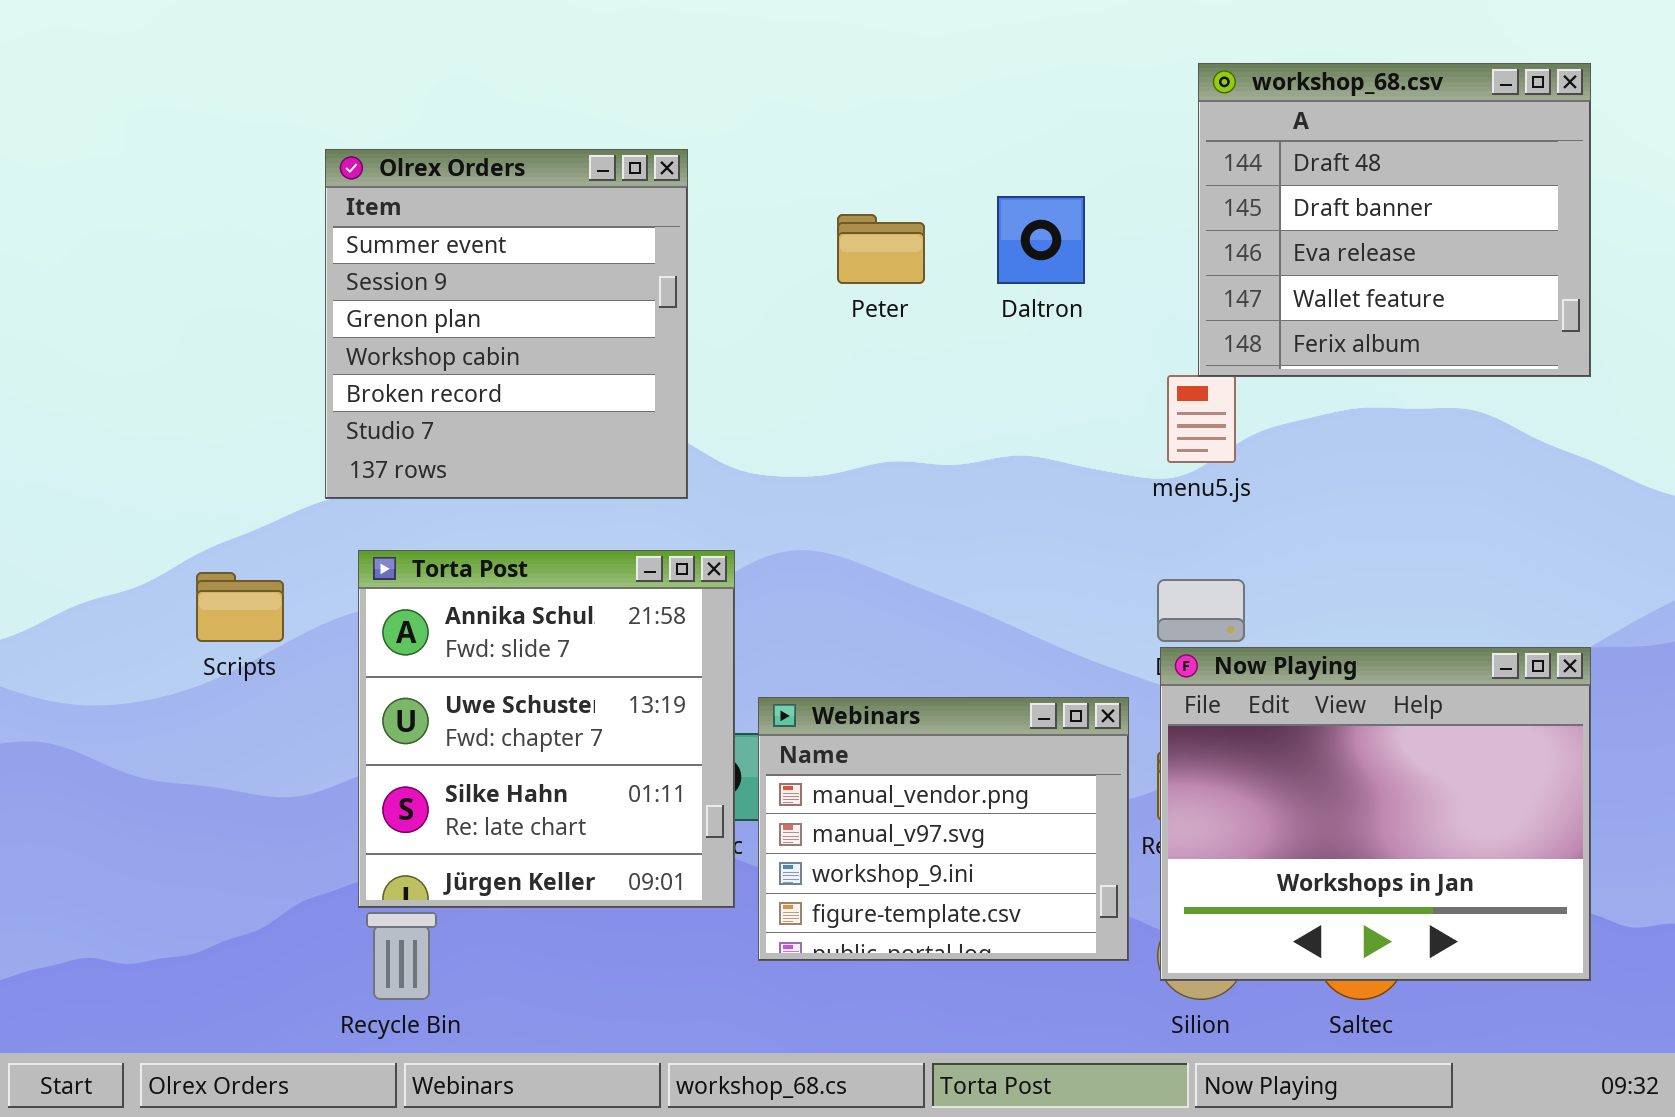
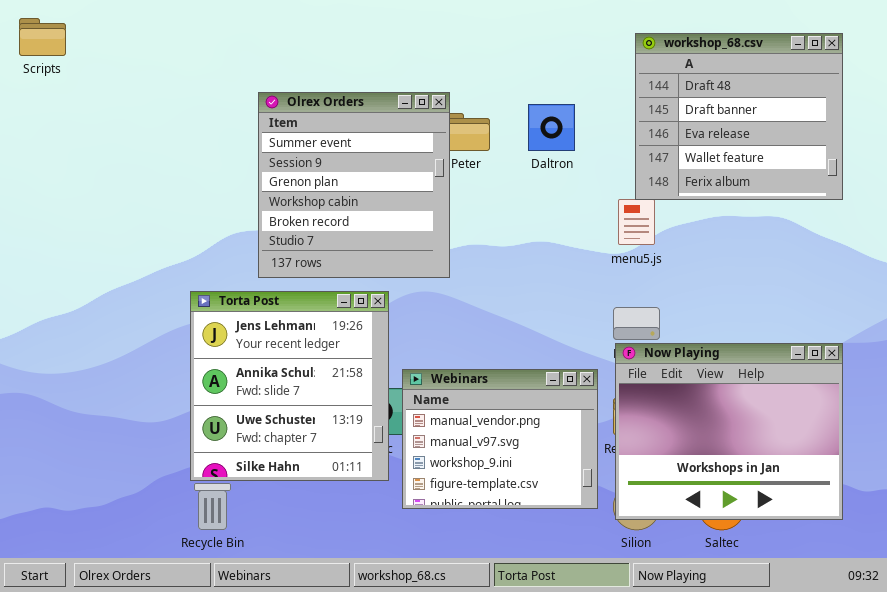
Olrex Orders: [325,149,688,499] -> [258,92,450,278], moved
Torta Post: [358,550,735,908] -> [190,291,389,481], scrolled up 1 row
Scripts: [196,572,284,642] -> [19,18,66,56], moved

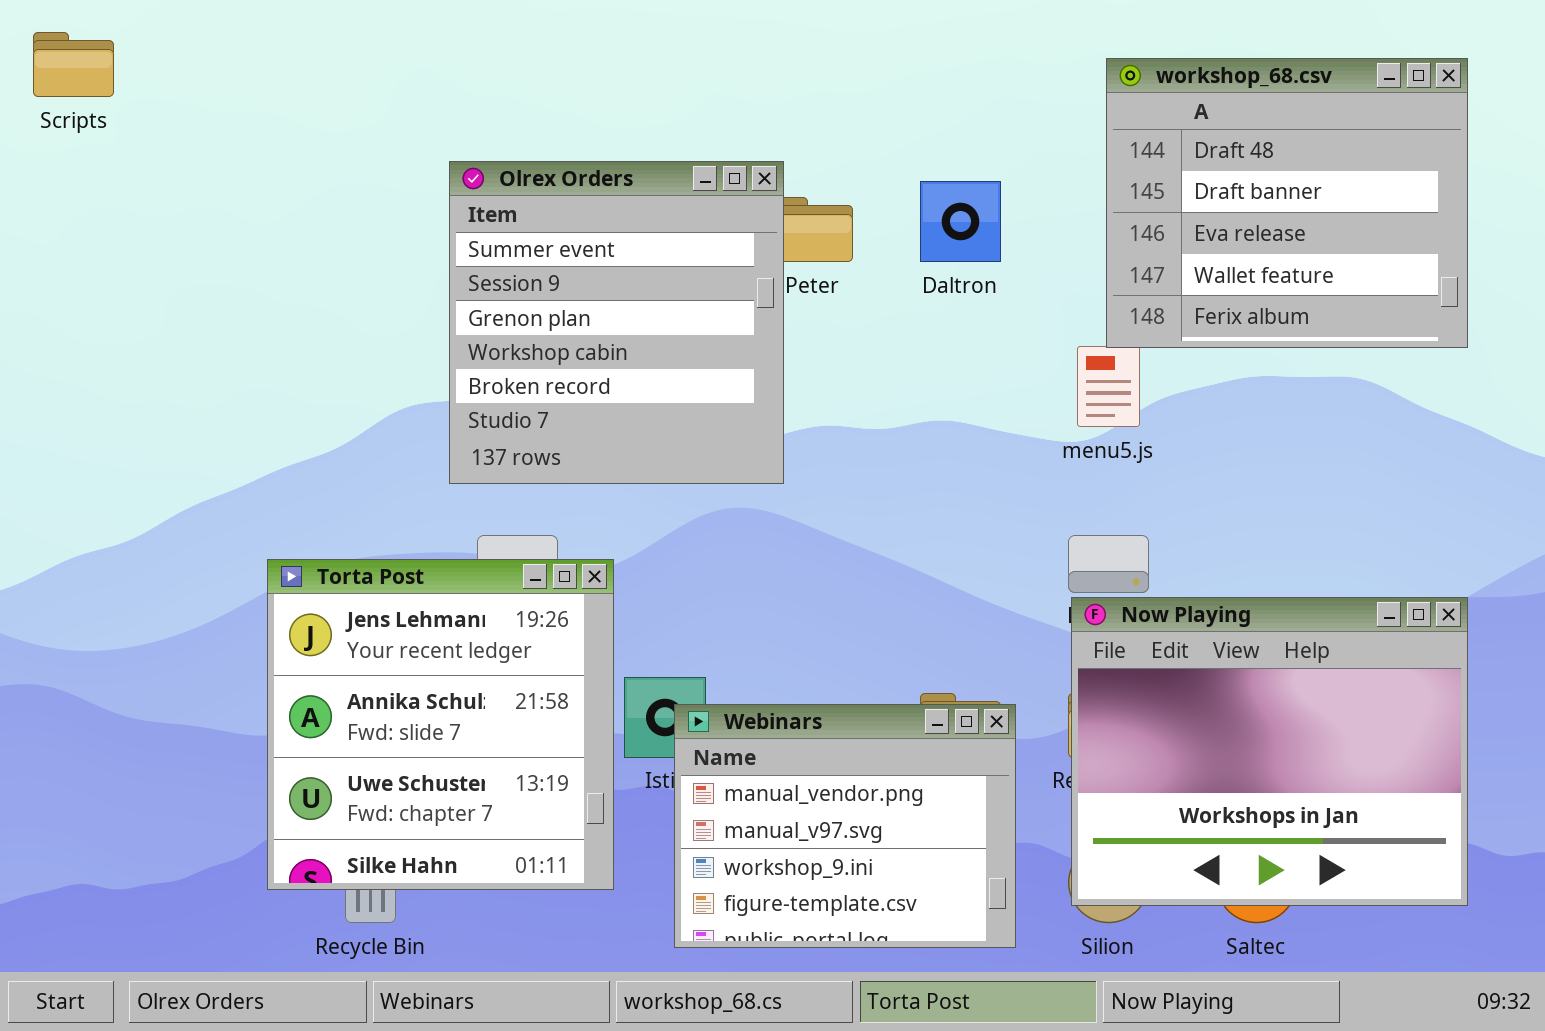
Torta Post: [190,291,389,481] -> [267,559,614,890], moved
Webinars: [402,369,598,509] -> [674,704,1016,948], moved

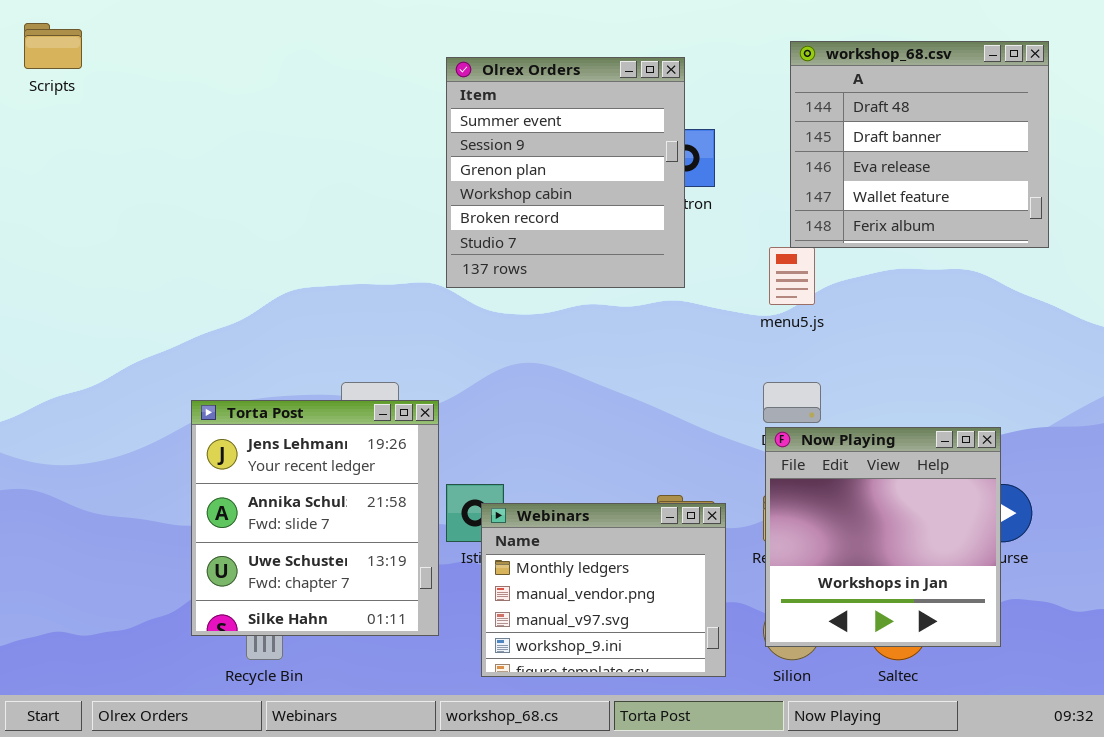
Olrex Orders: [449,161,784,484] -> [446,57,685,288], moved
Now Playing: [1071,597,1468,906] -> [765,427,1001,647], resized
Webinars: [674,704,1016,948] -> [481,503,726,677], scrolled up 1 row

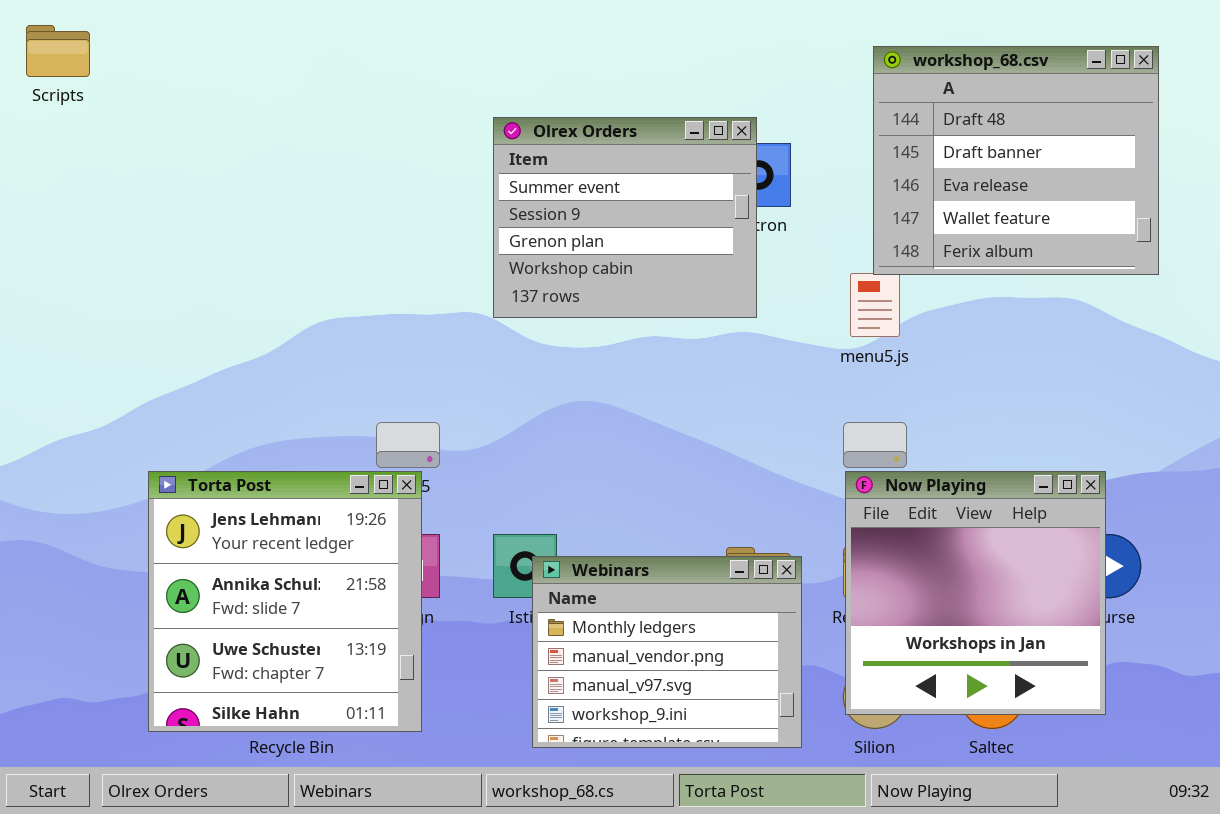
Olrex Orders: [446,57,685,288] -> [493,117,757,318], resized
Torta Post: [191,400,439,636] -> [148,471,422,732], moved

